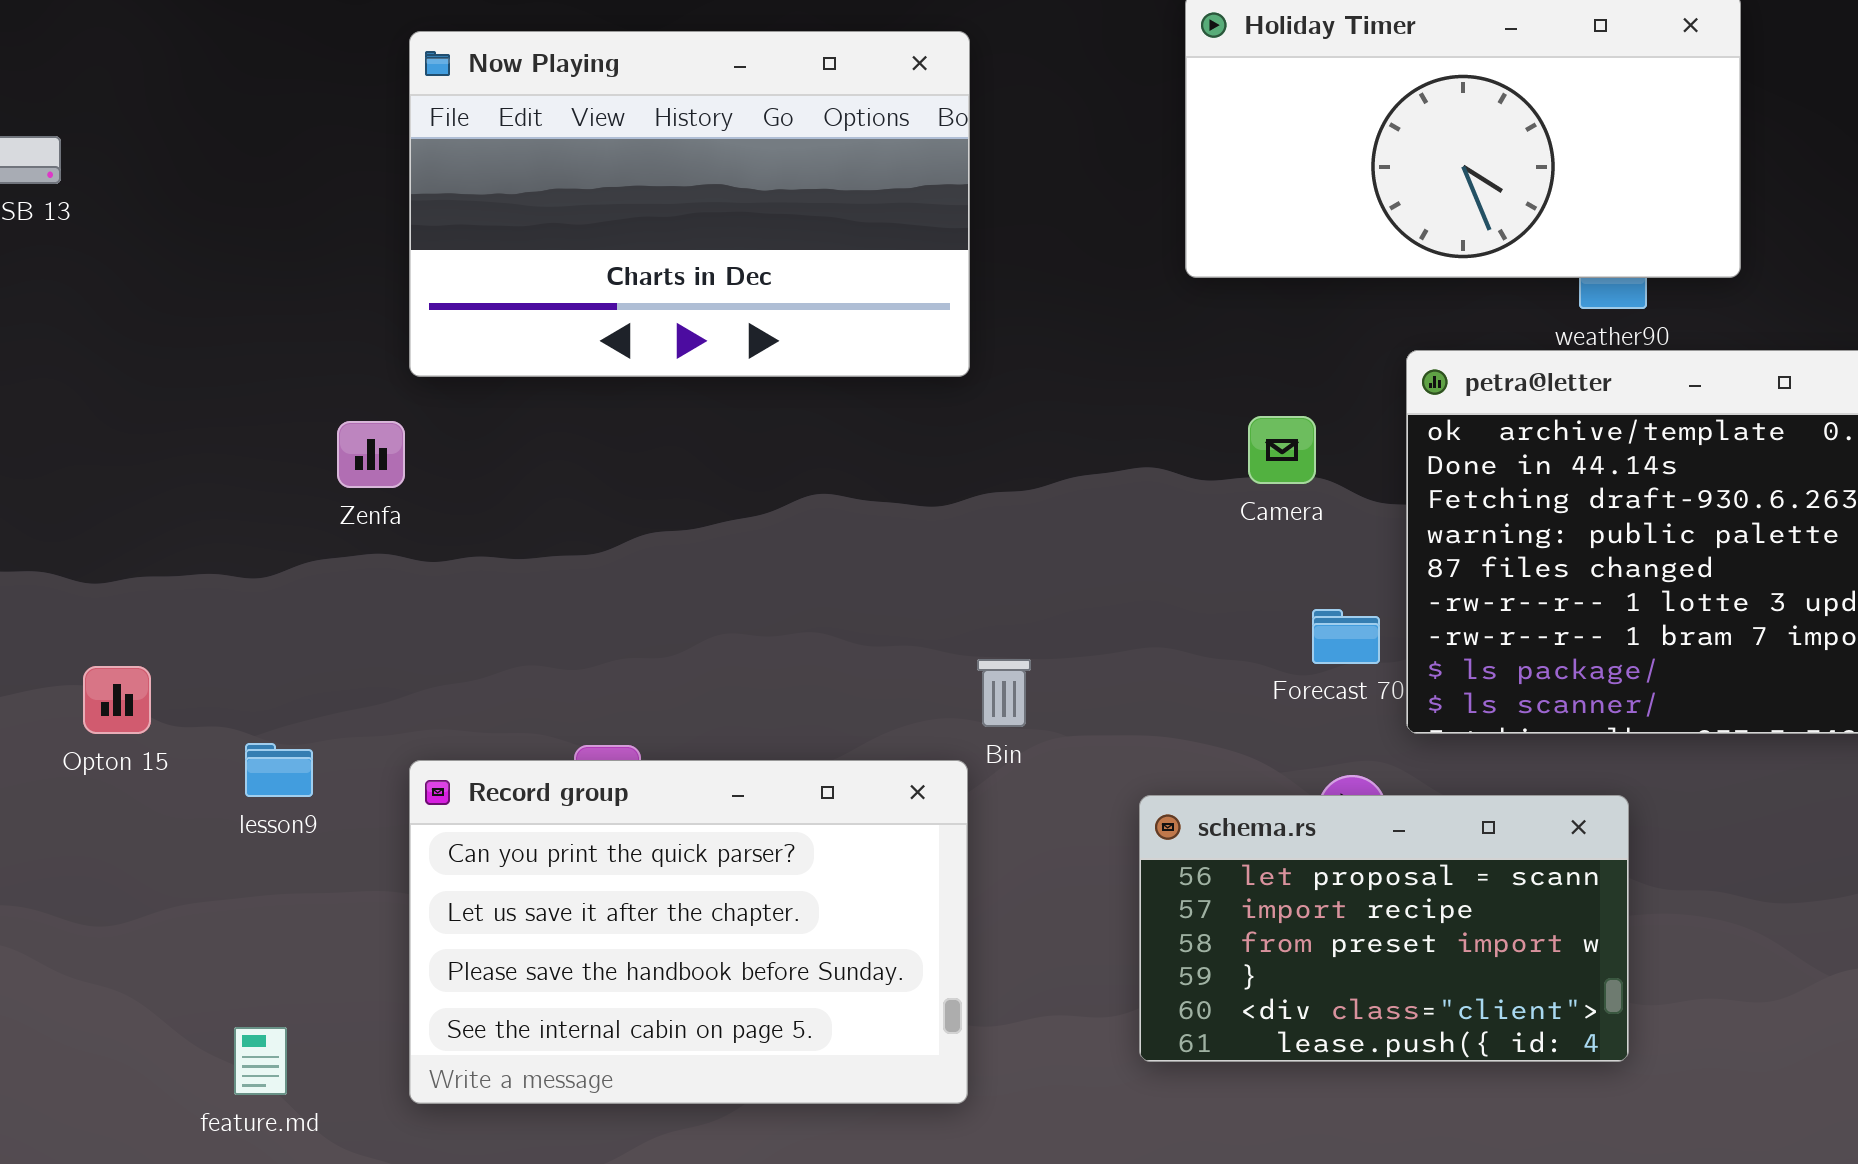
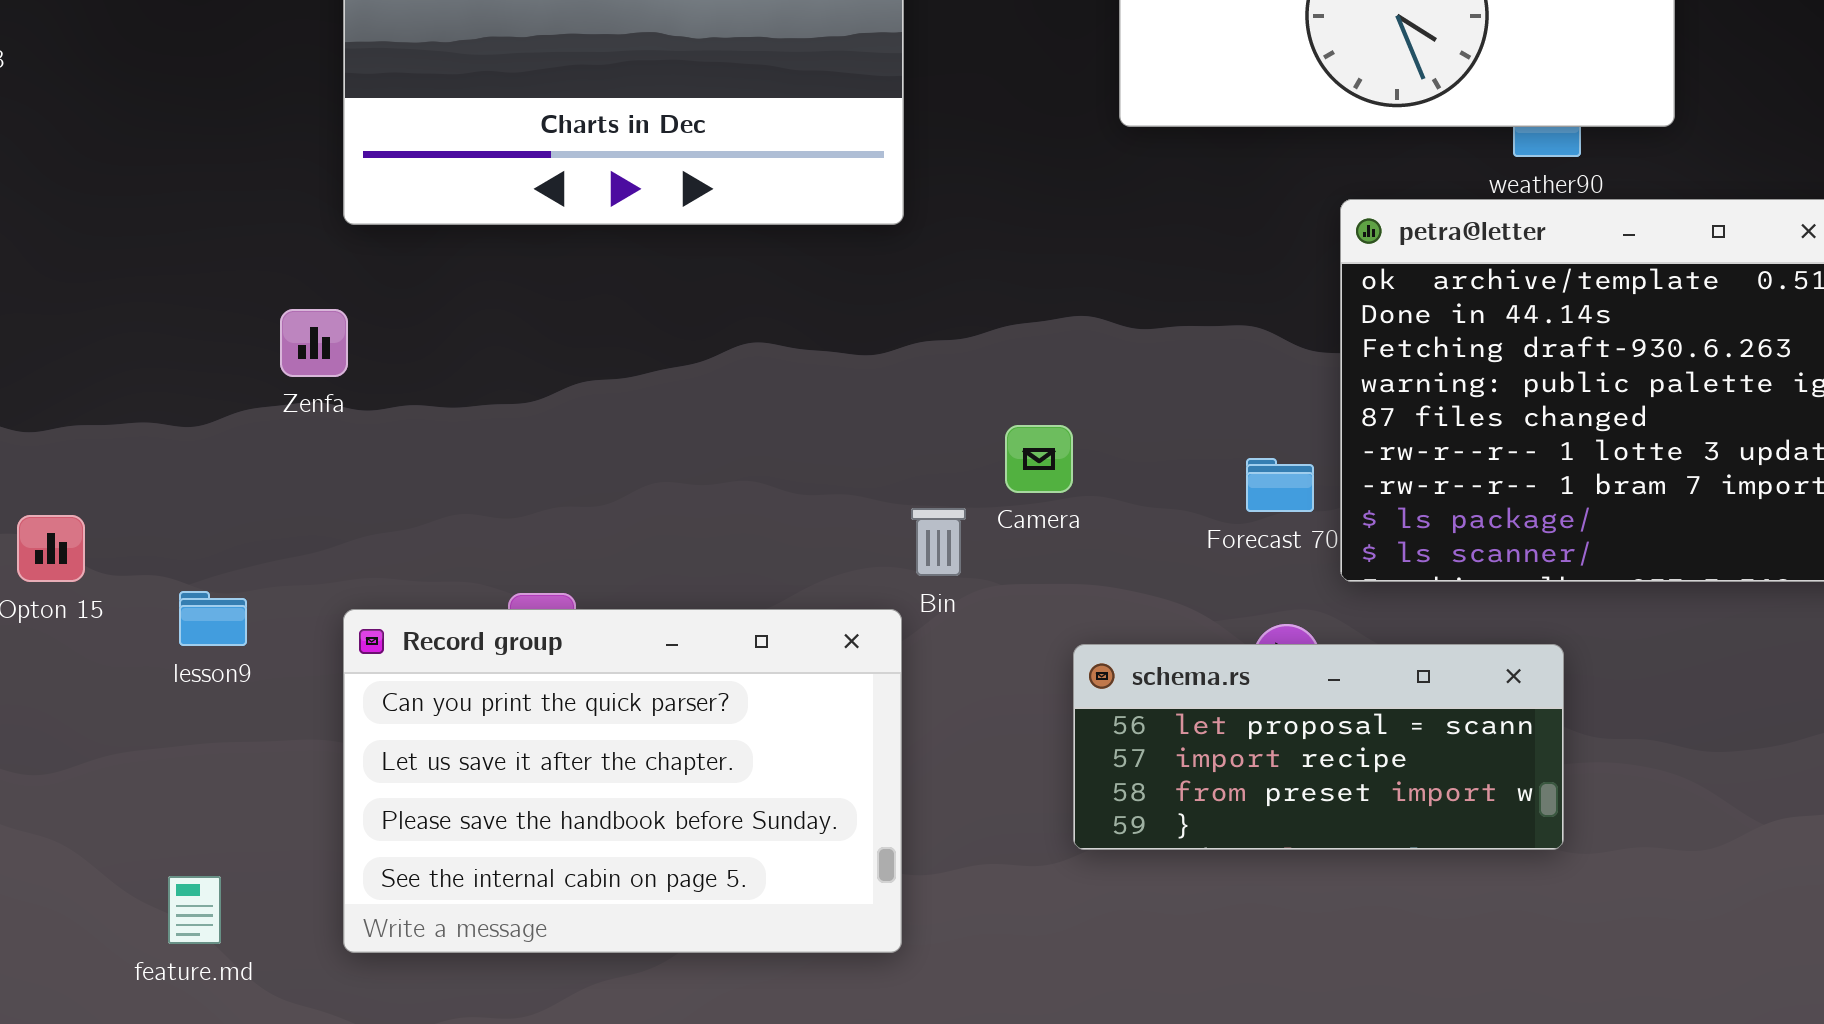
Camera: [1248,416,1316,484] -> [1005,425,1073,493], moved
Zenfa: [337,421,405,488] -> [280,309,348,377], moved
schema.rs: [1139,795,1629,1062] -> [1073,644,1564,850], resized

